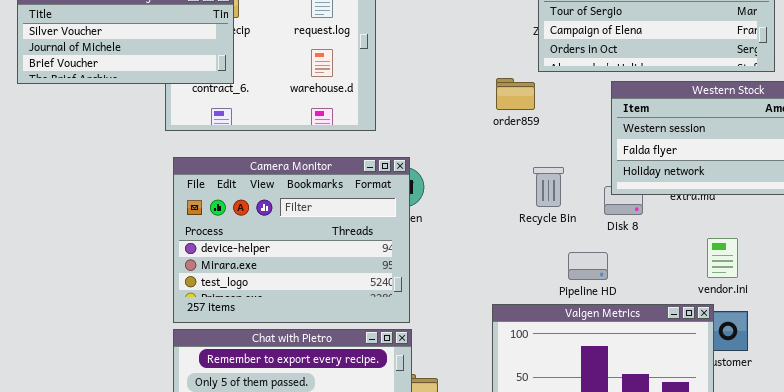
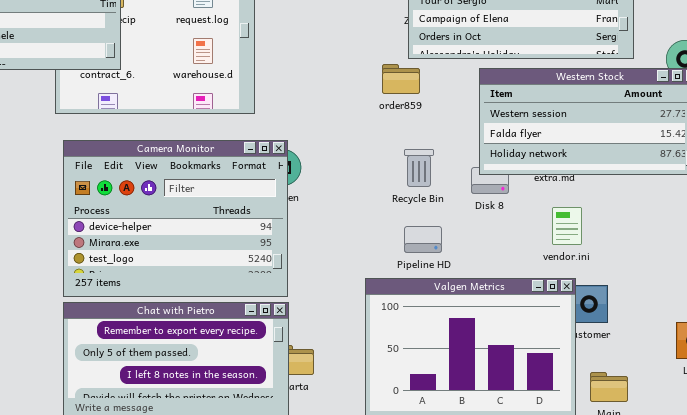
order859: [496,78,535,110] -> [382,64,420,94], moved
vendor.ini: [707,238,738,278] -> [552,207,582,245], moved
Pipeline HD: [568,252,608,280] -> [404,226,442,253], moved

